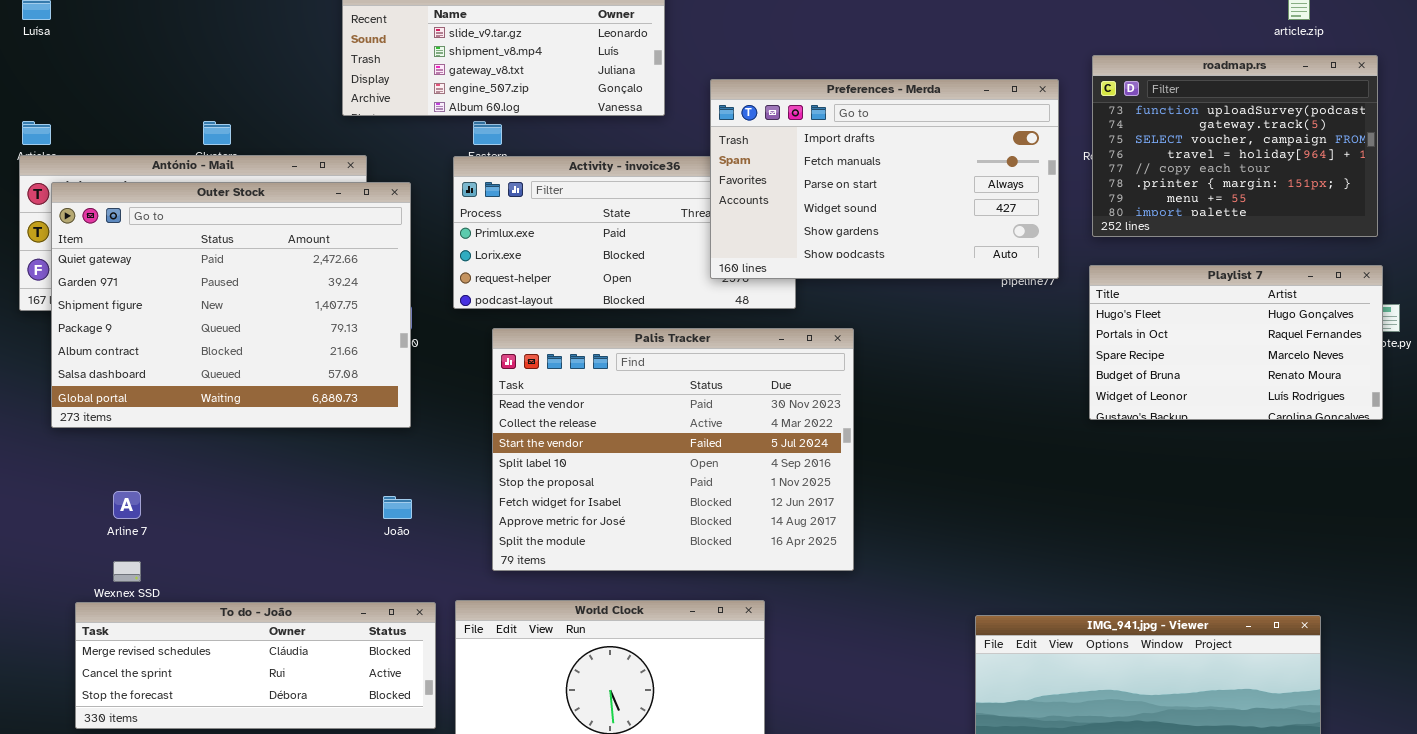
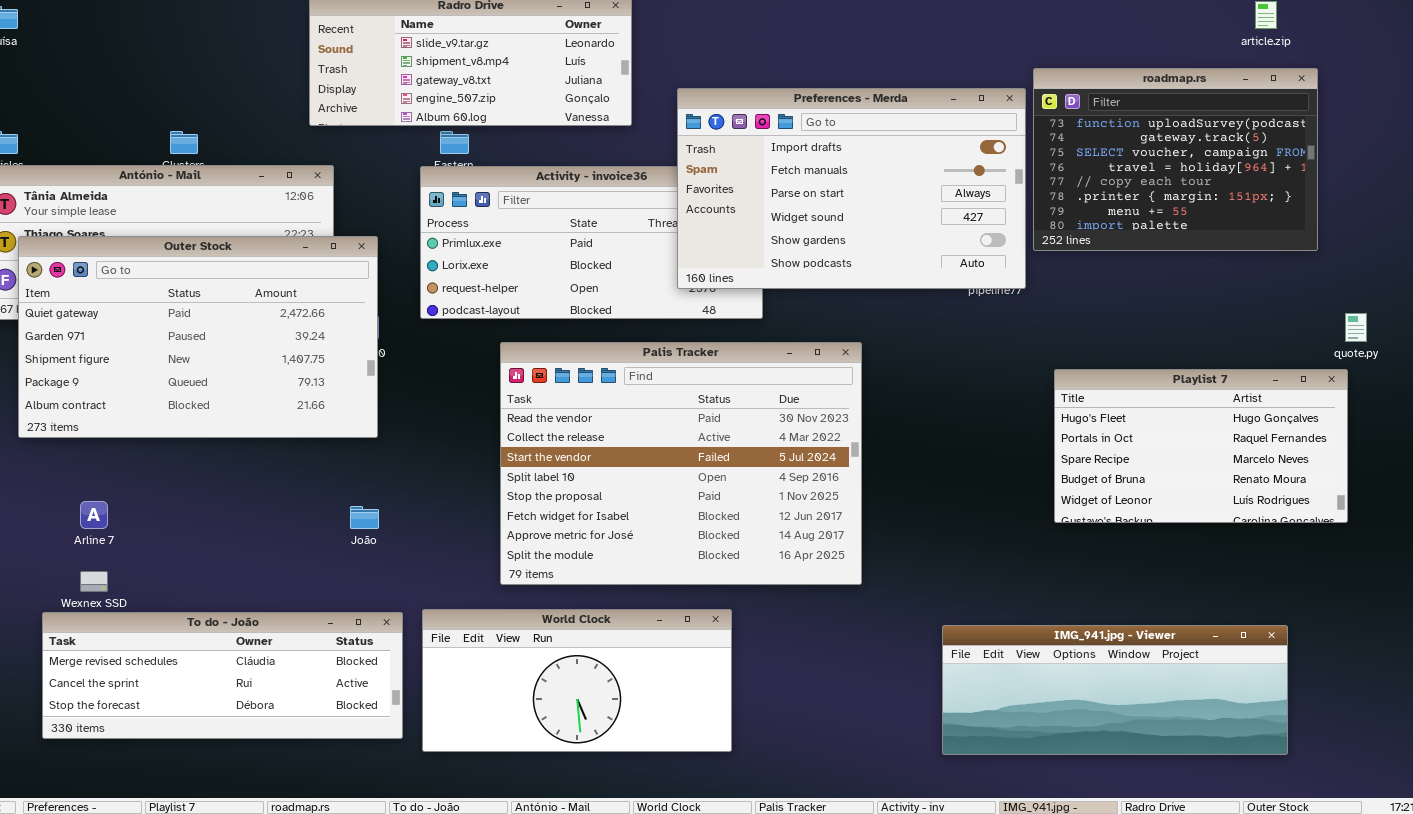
roadmap.rs: [1092,55,1378,237] -> [1033,68,1318,251], moved
Outer Stock: [51,182,411,428] -> [18,236,378,438], resized
Playlist 7: [1089,265,1383,420] -> [1054,369,1348,523], moved
Palis Tracker: [492,328,854,571] -> [500,342,862,585], moved

